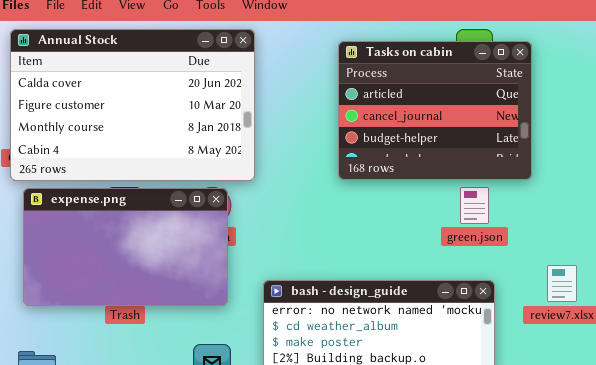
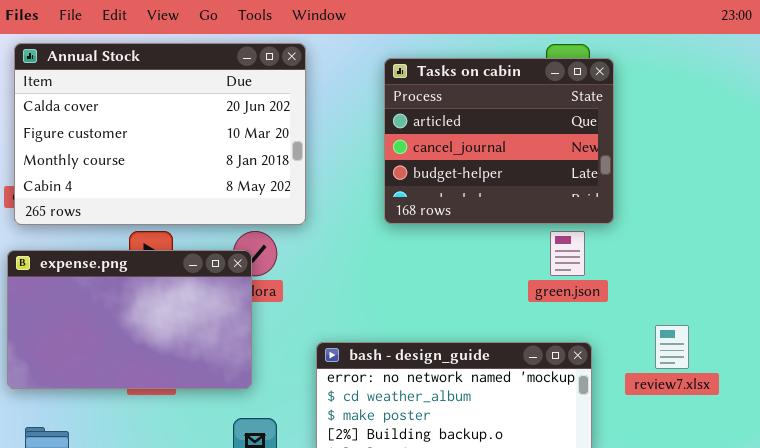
Tasks on cabin: [338,41,532,180] -> [384,58,614,224], moved
expense.png: [23,188,228,306] -> [7,250,252,389], moved

